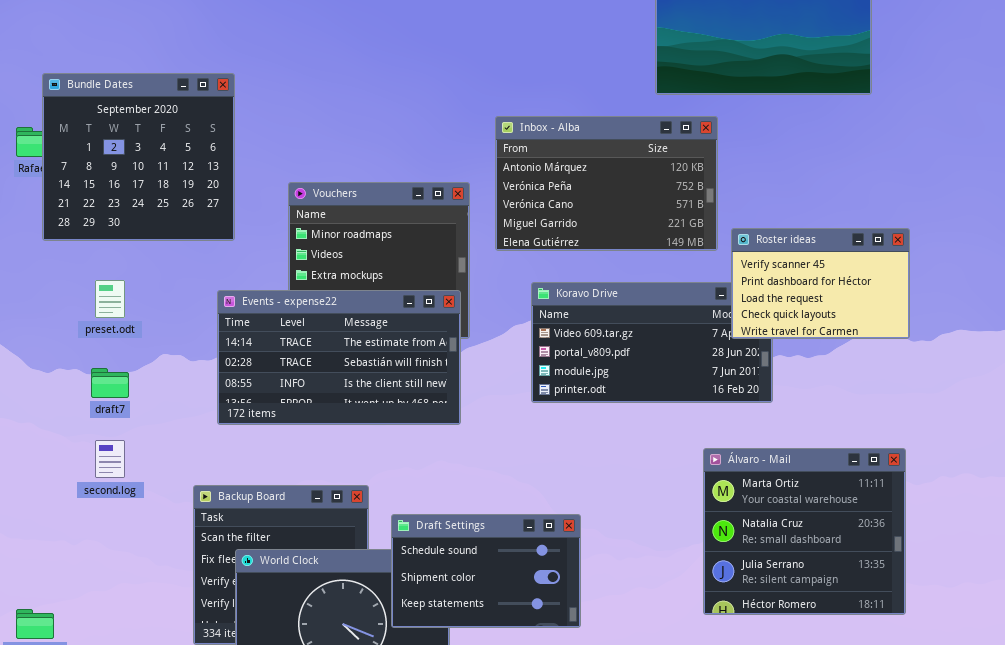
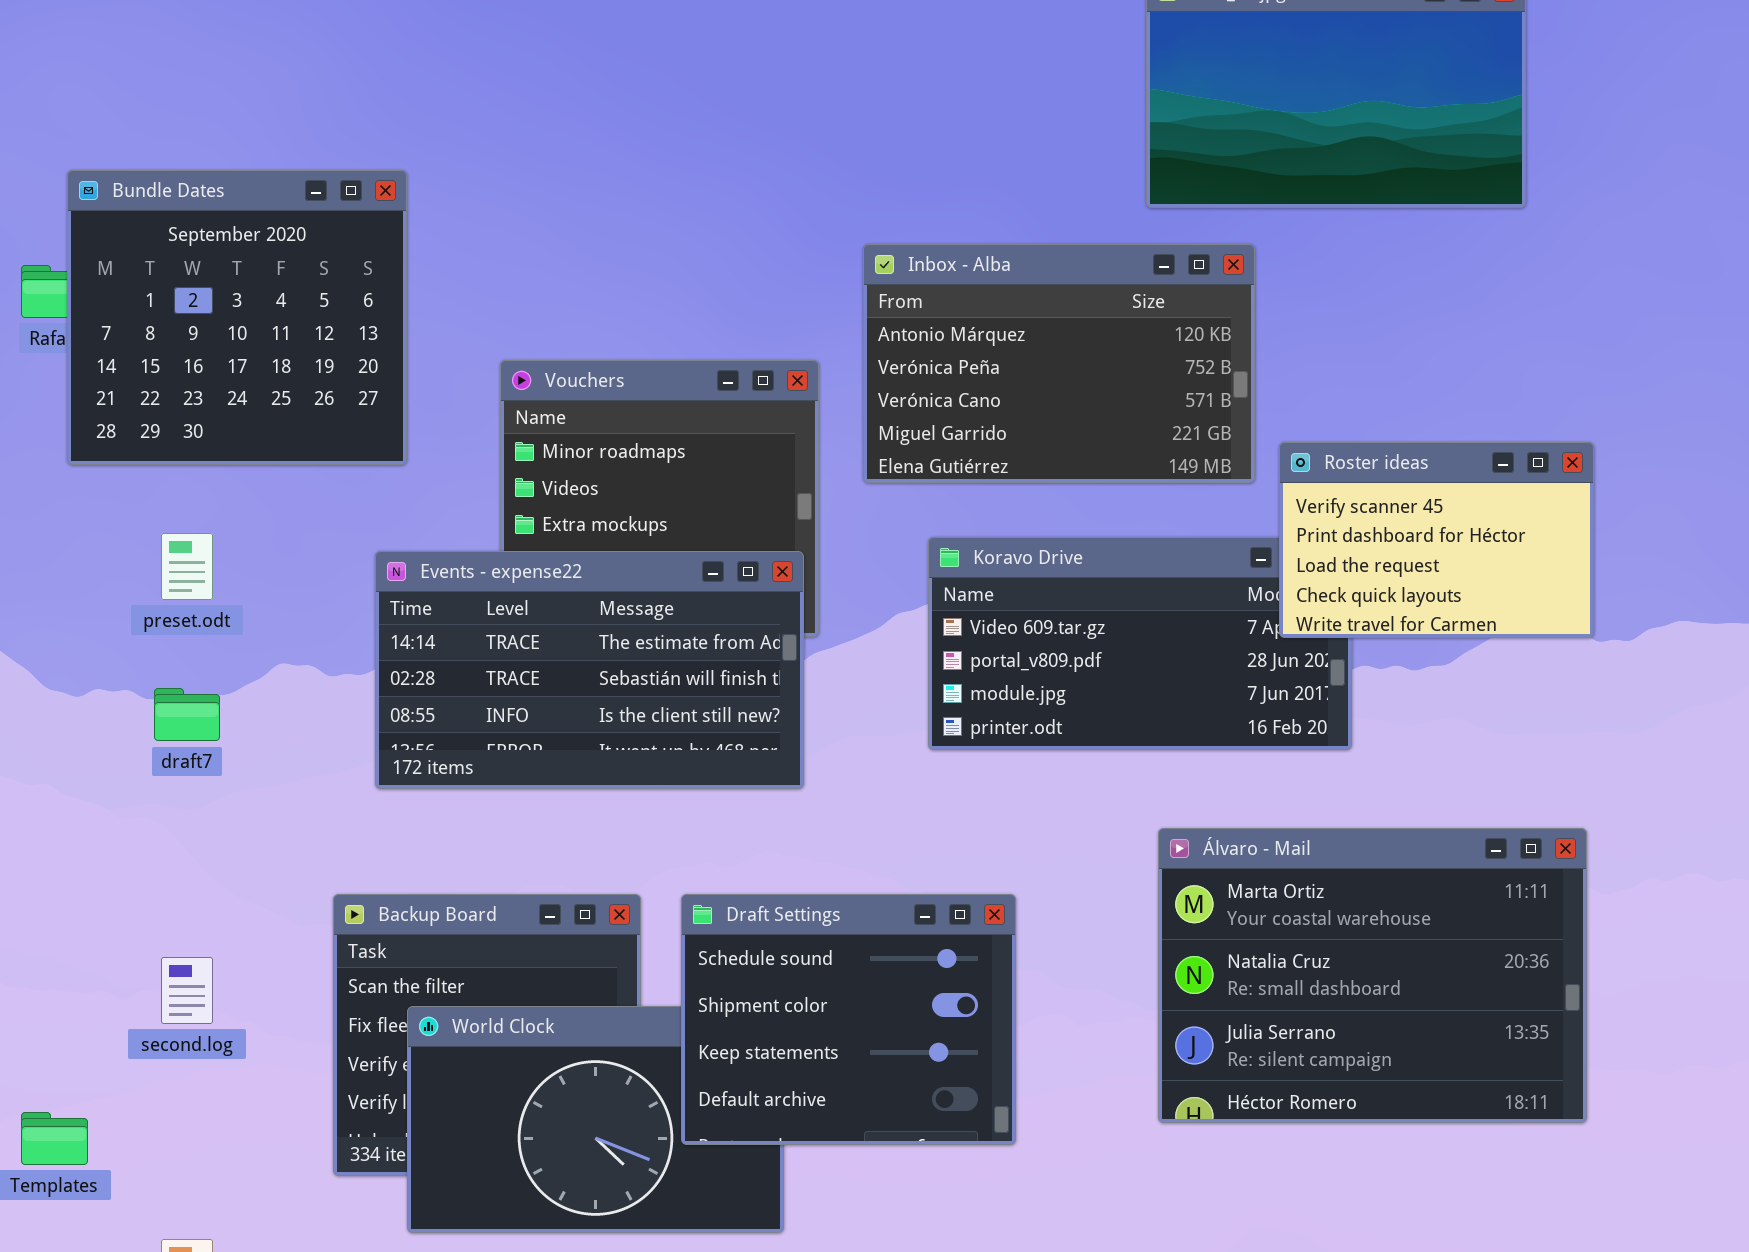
second.log: [95,440,125,478] -> [161,957,213,1024], moved
Álvaro - Mail: [703,448,906,615] -> [1158,828,1587,1123], resized
Draft Settings: [391,514,581,628] -> [681,894,1016,1145], resized

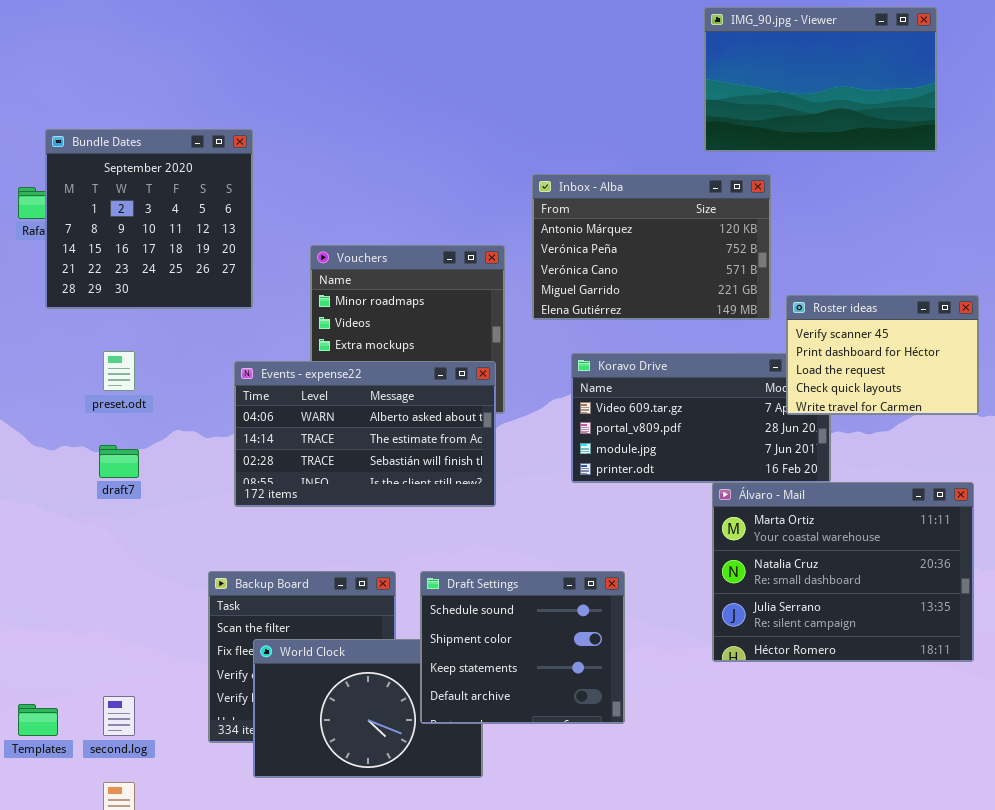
Events - expense22: [375,551,804,789] -> [234,361,496,507], scrolled up 1 row
Álvaro - Mail: [1158,828,1587,1123] -> [712,482,974,662], moved
second.log: [161,957,213,1024] -> [103,696,135,736], moved

